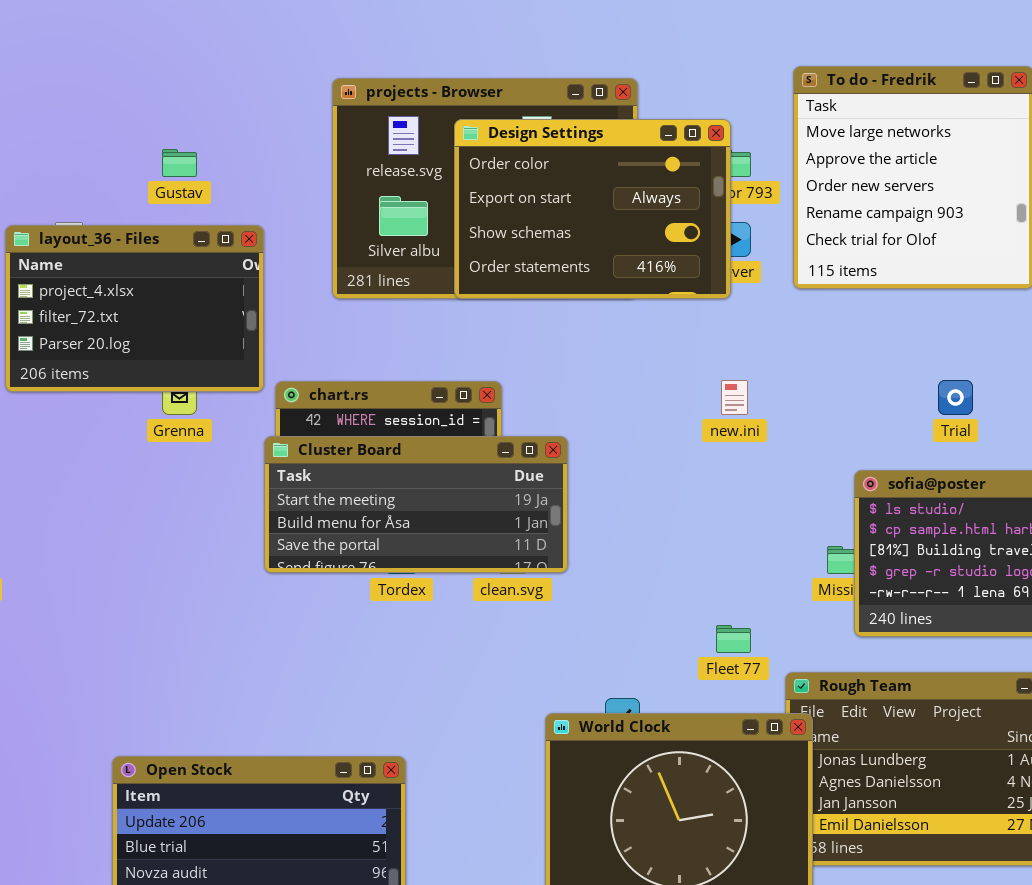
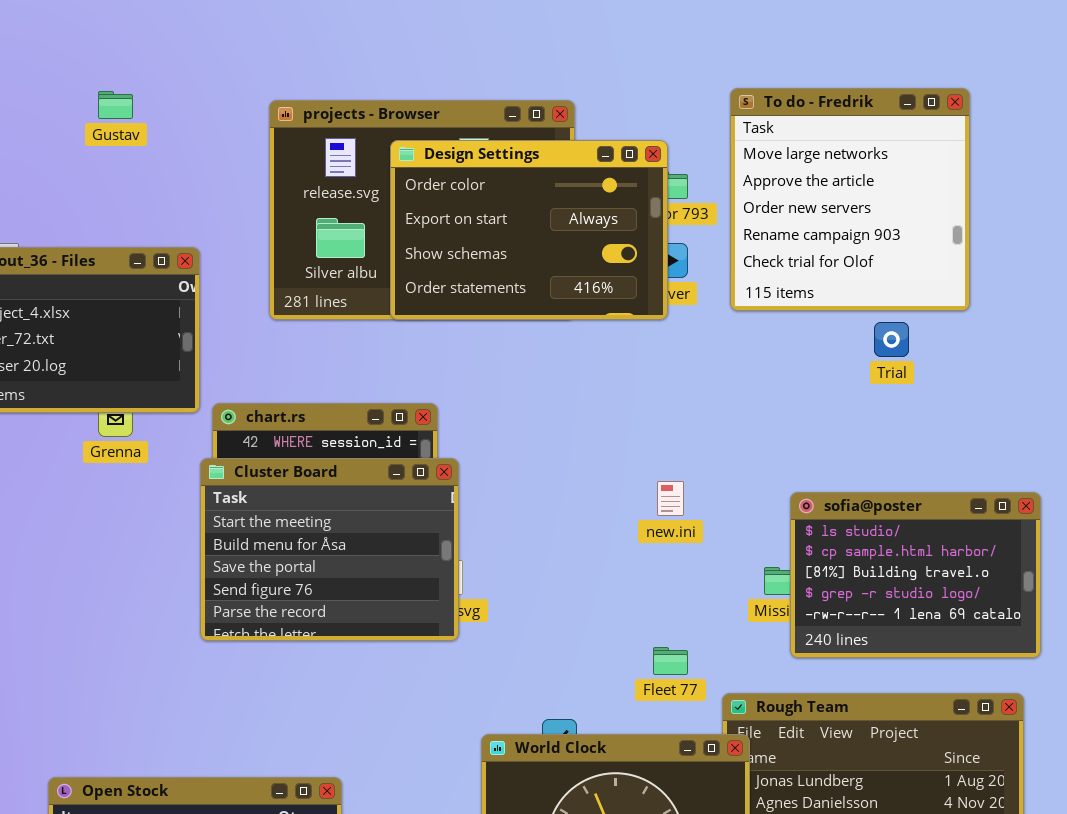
Gustav: [162,149,197,177] -> [98,91,133,119], moved
new.ini: [721,380,748,415] -> [657,481,684,516], moved
Trial: [938,380,973,415] -> [874,322,909,357], moved
Cluster Board: [264,436,568,573] -> [200,458,459,641], resized

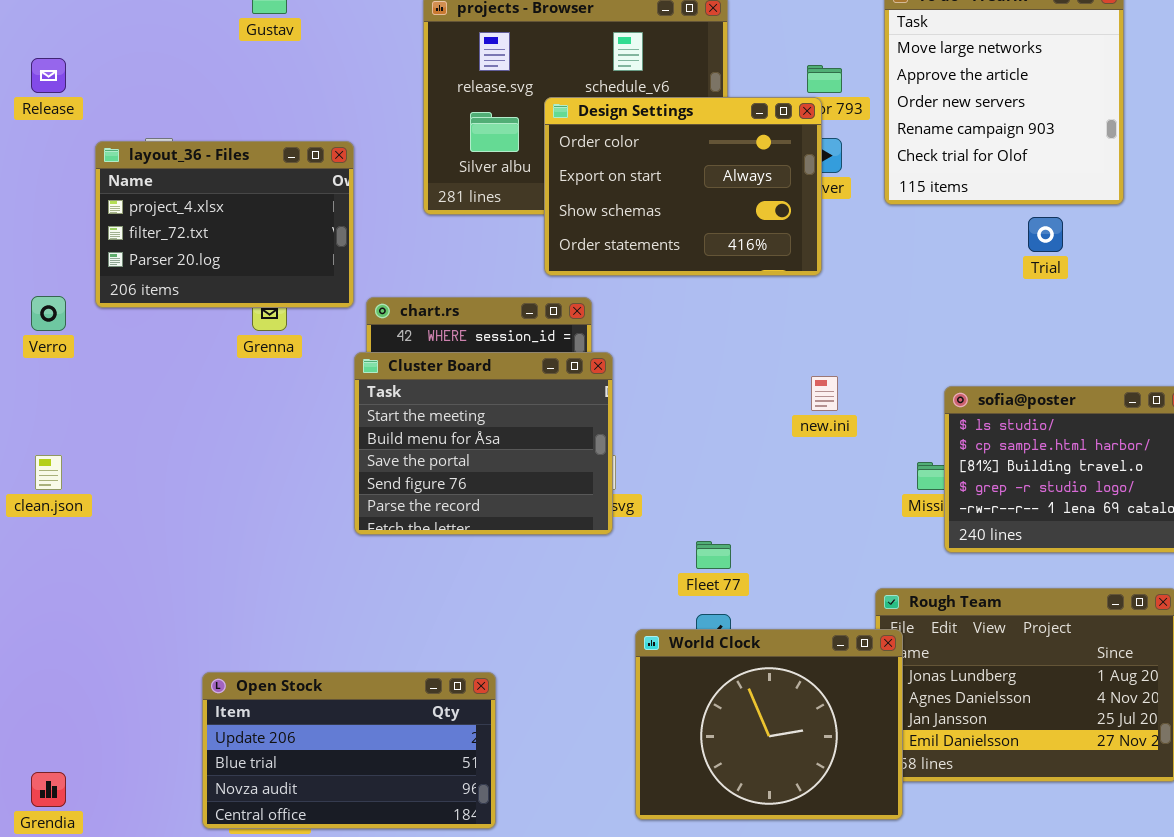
Design Settings: [390,140,668,320] -> [544,97,822,276], moved
Fleet 77: [653,647,688,675] -> [696,541,731,569], moved

